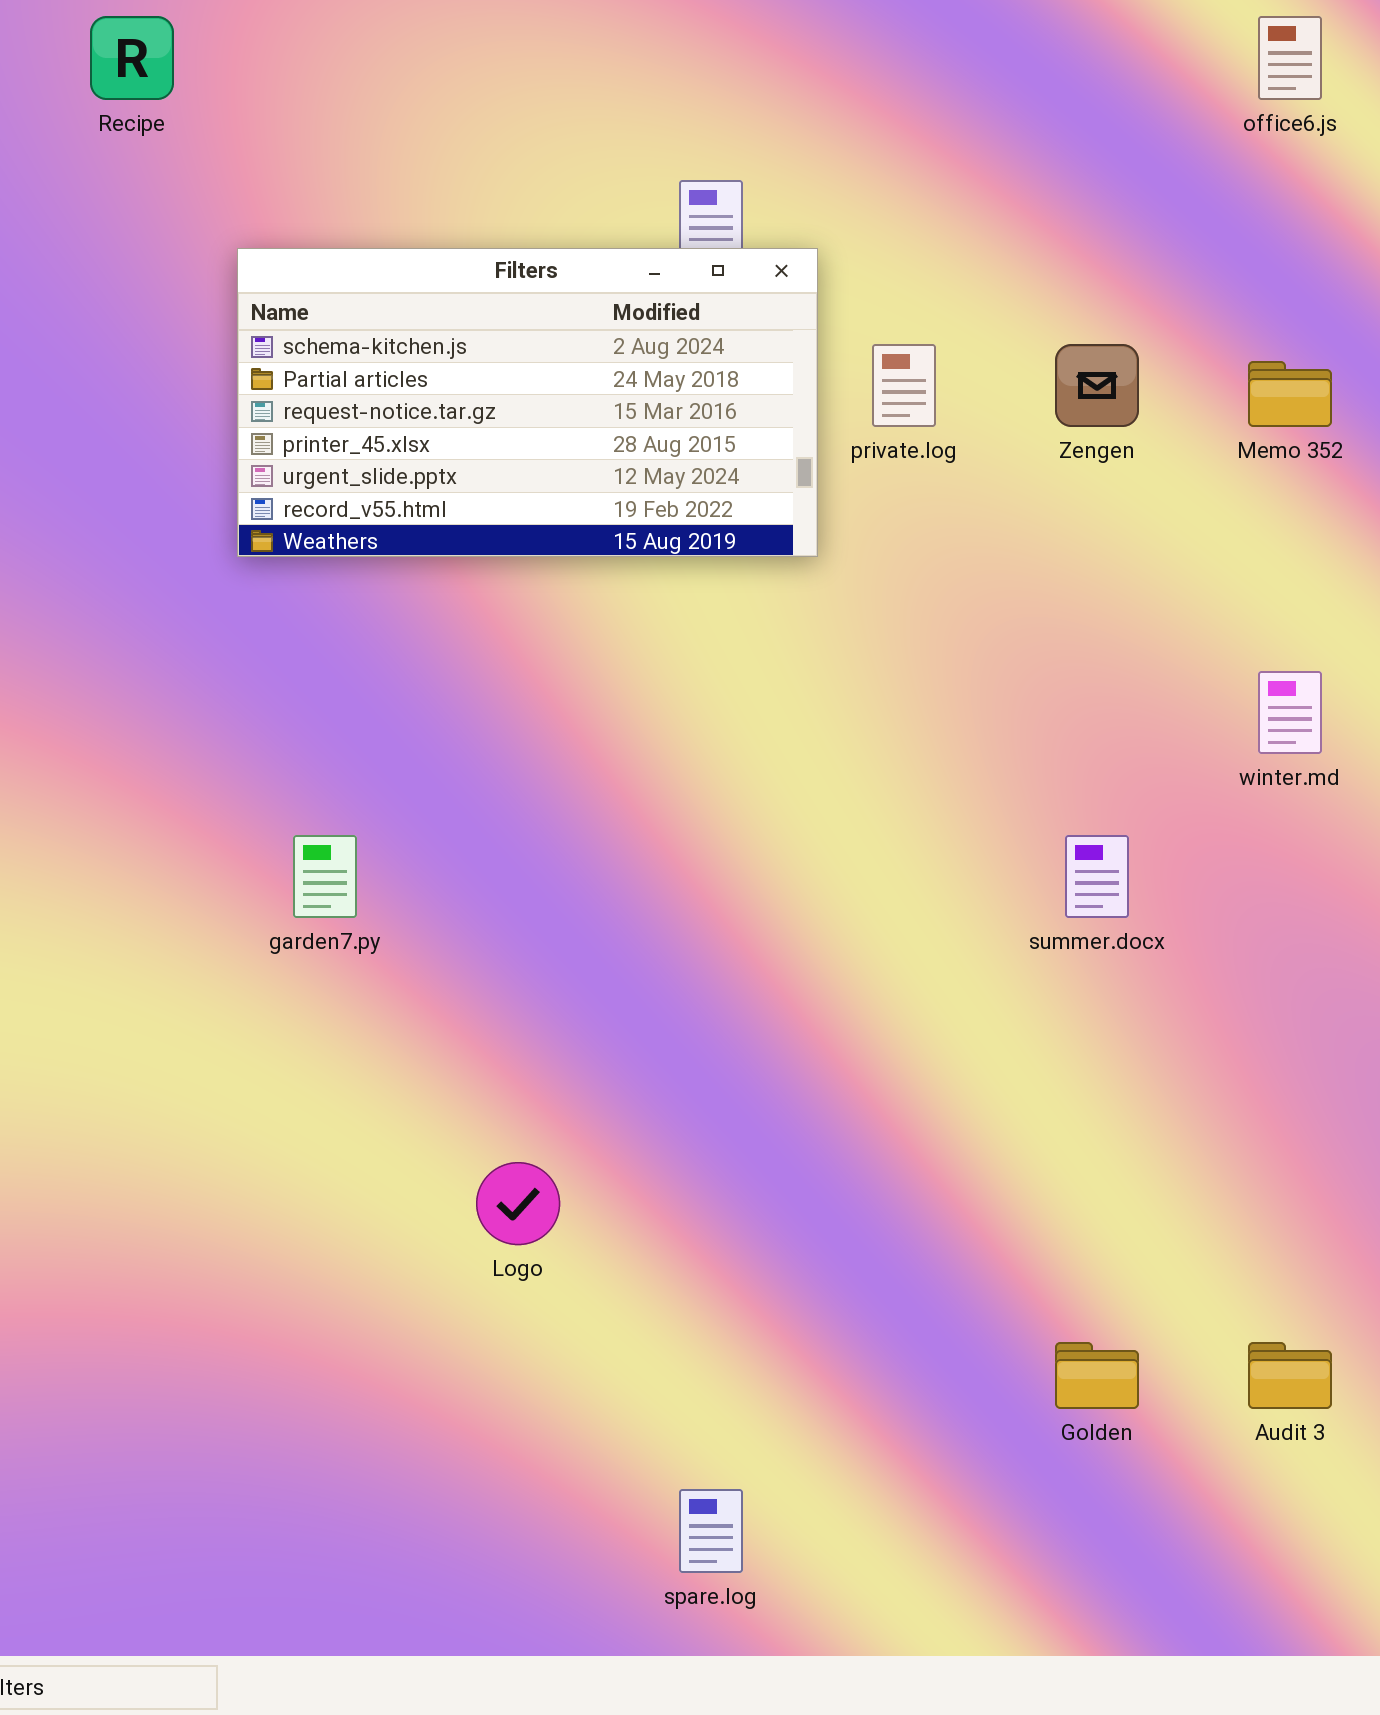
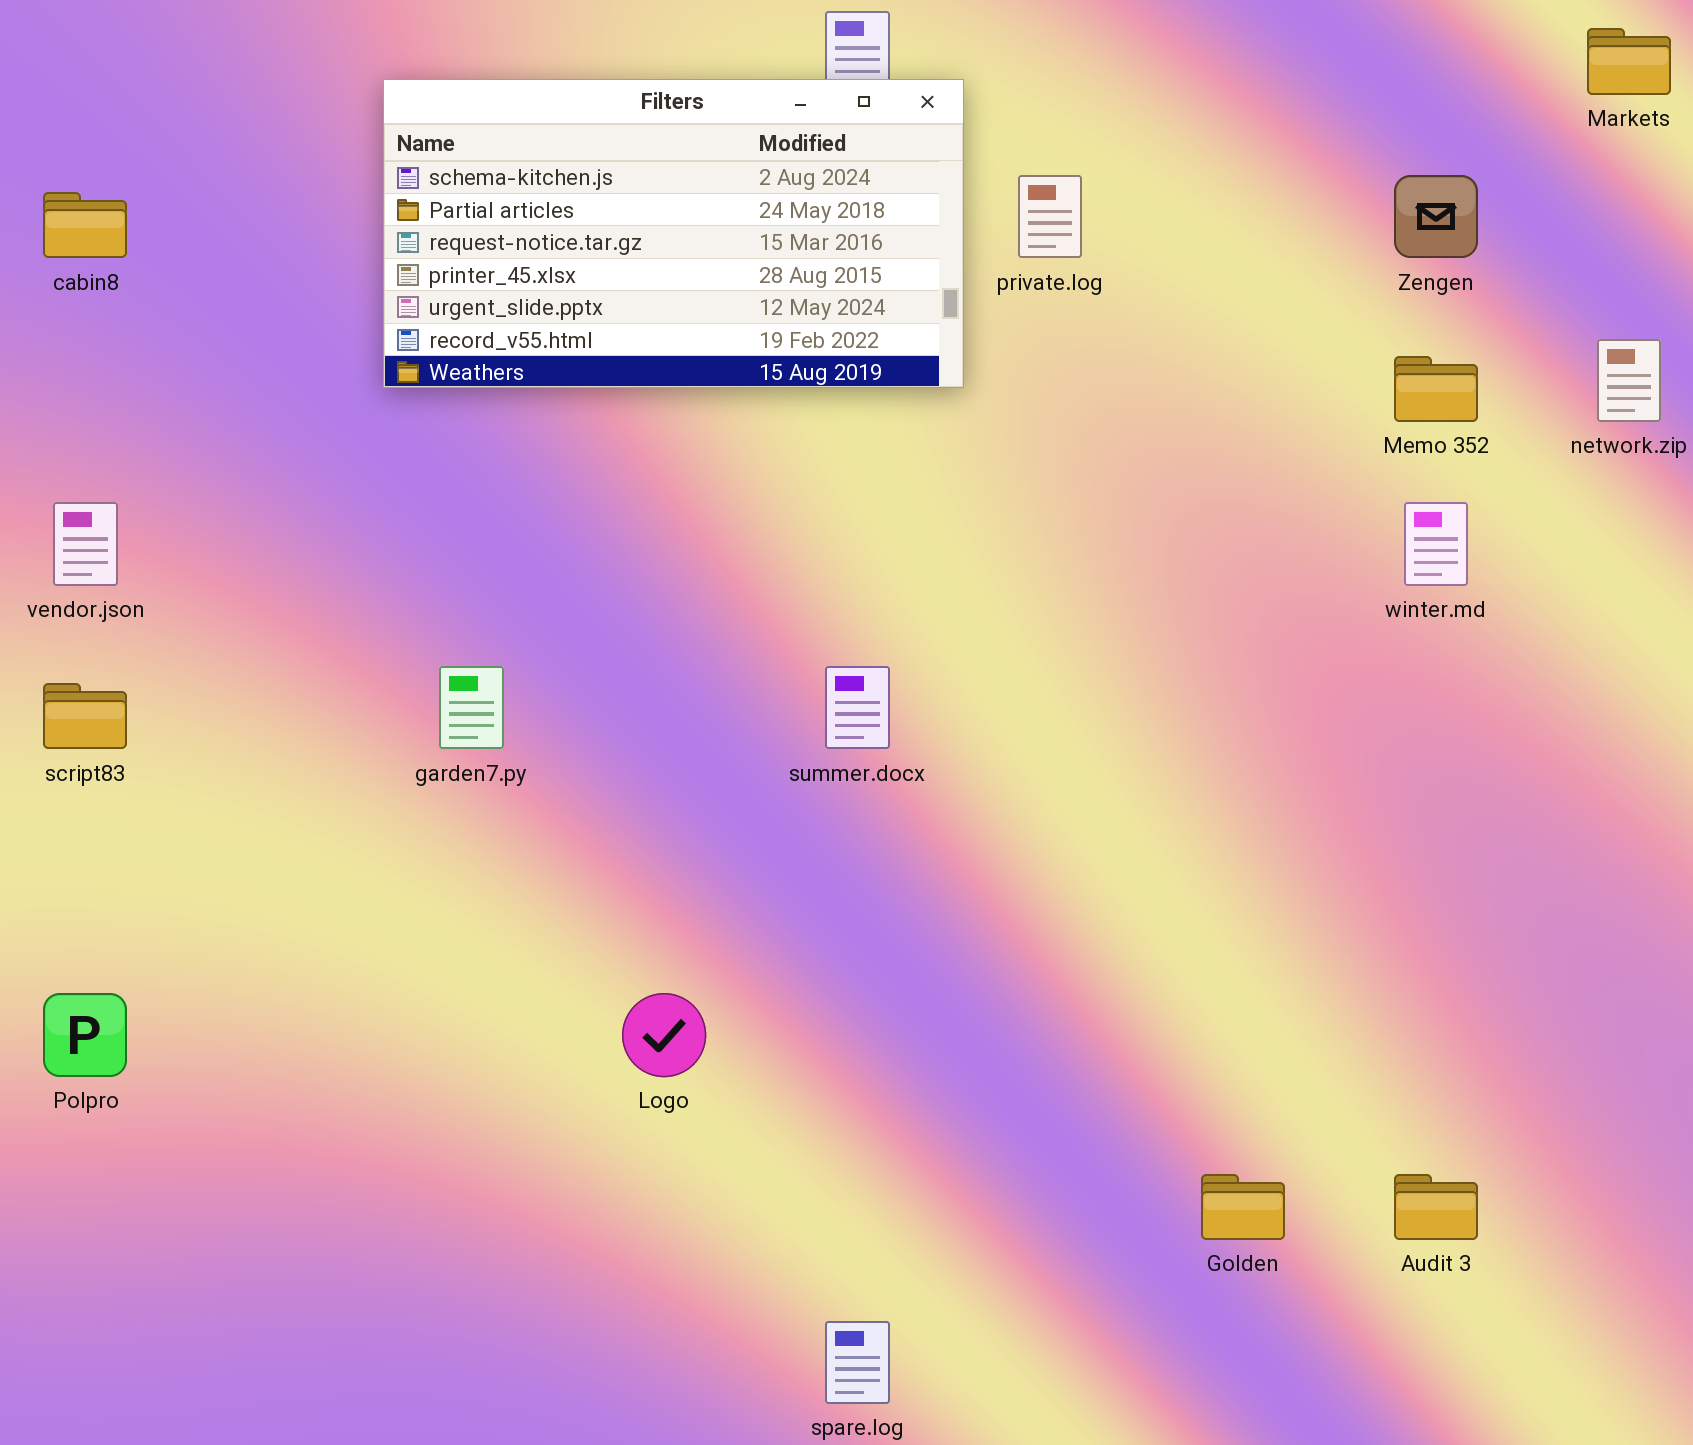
Zengen: [1055,344,1139,427] -> [1394,175,1478,258], moved
Memo 352: [1248,361,1332,427] -> [1394,356,1478,422], moved
summer.docx: [1065,835,1129,918] -> [825,666,890,749], moved

